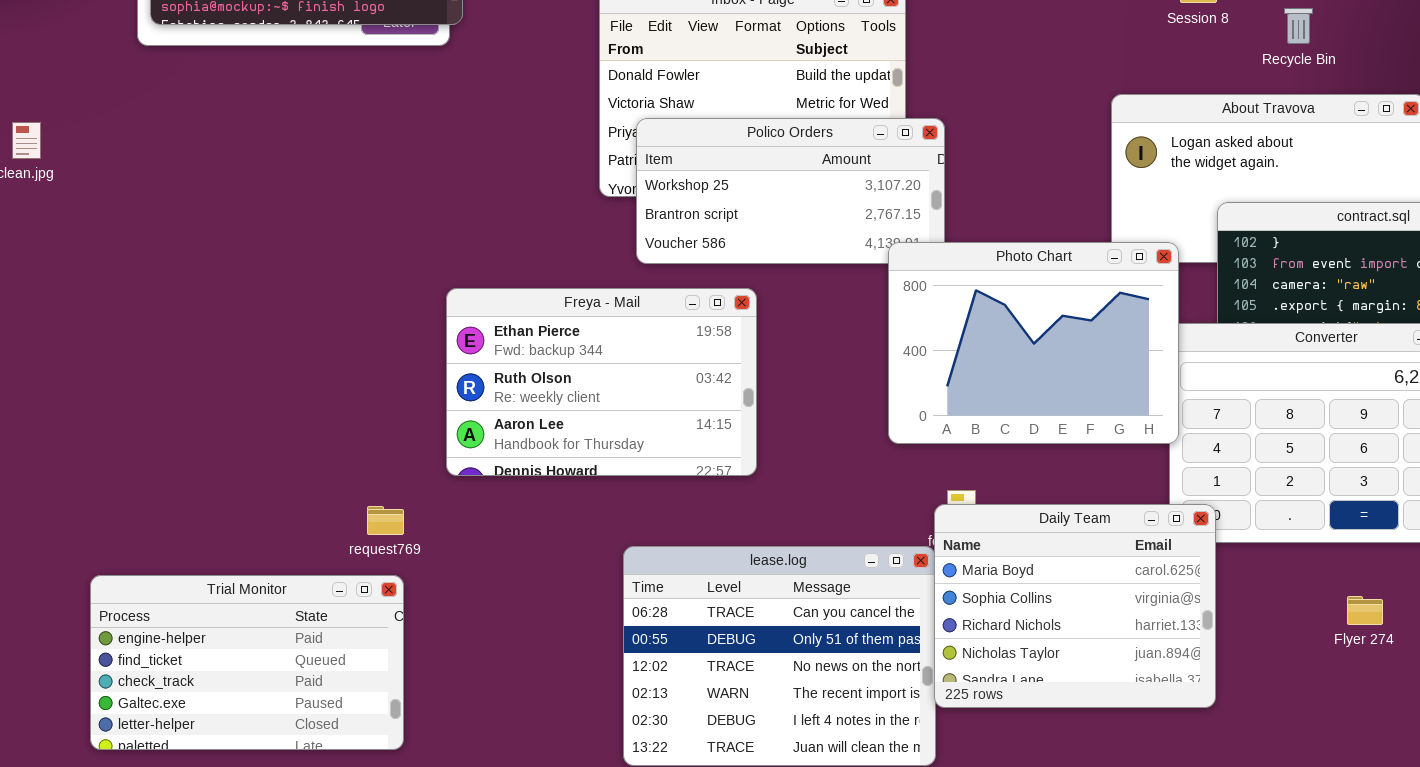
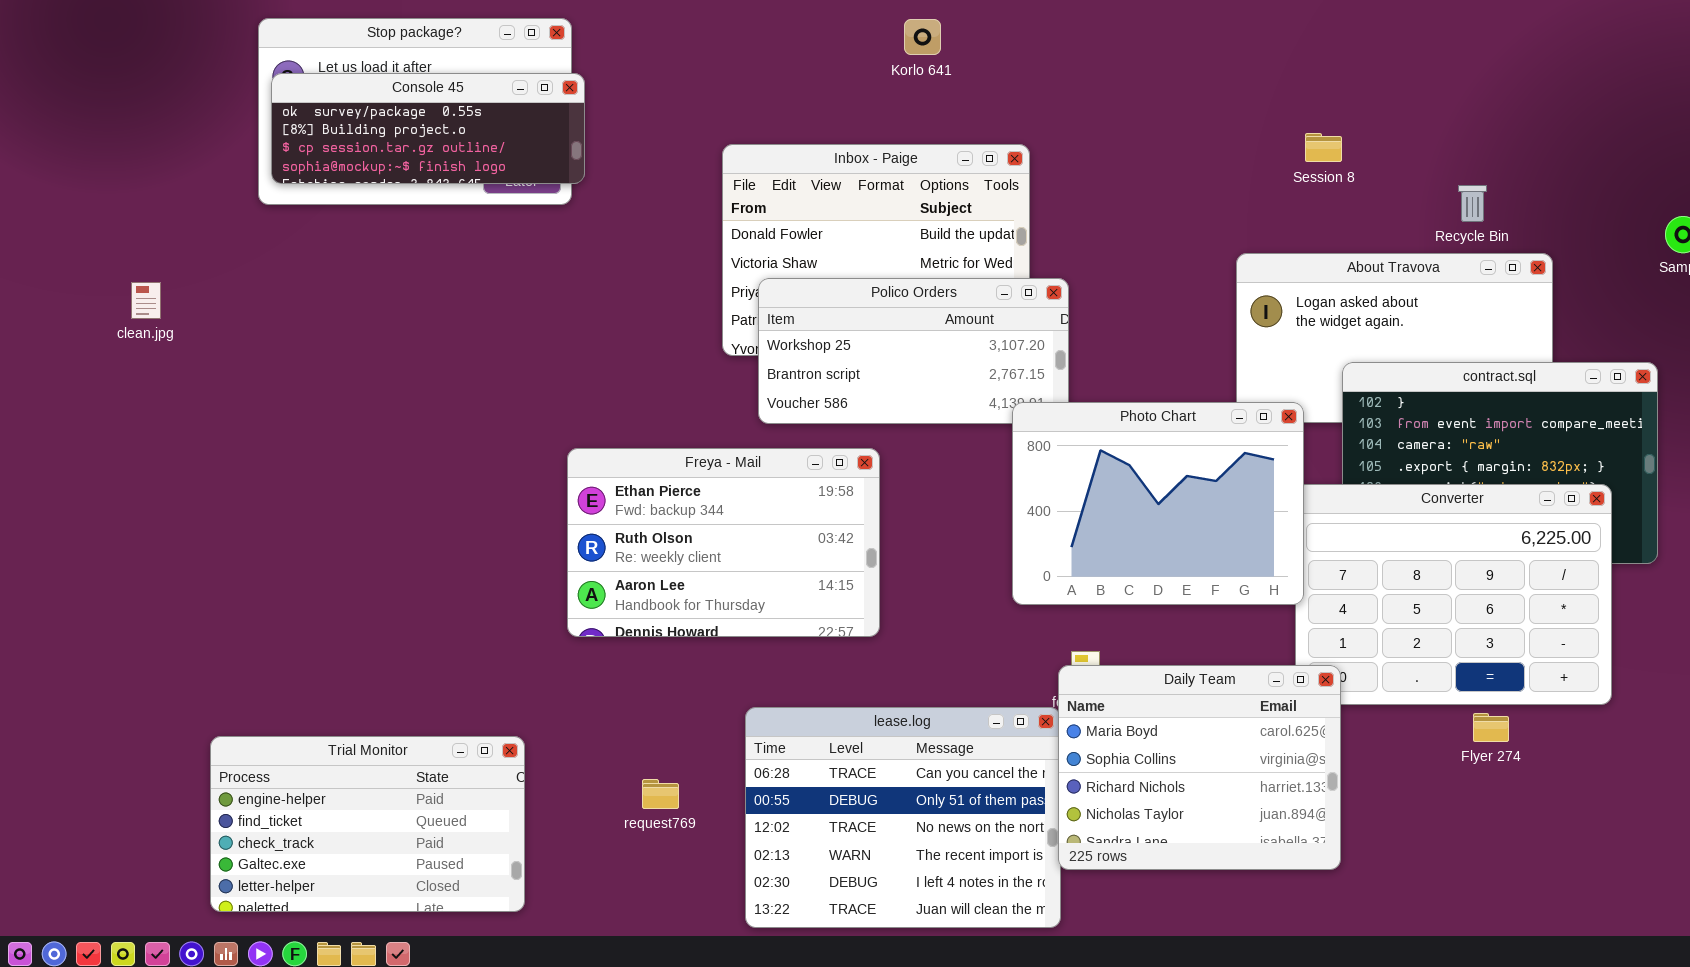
Recycle Bin: [1284,8,1313,44] -> [1458,185,1487,222], moved
request769: [367,506,404,535] -> [642,779,679,809], moved
Flyer 274: [1347,596,1383,625] -> [1473,713,1509,742], moved

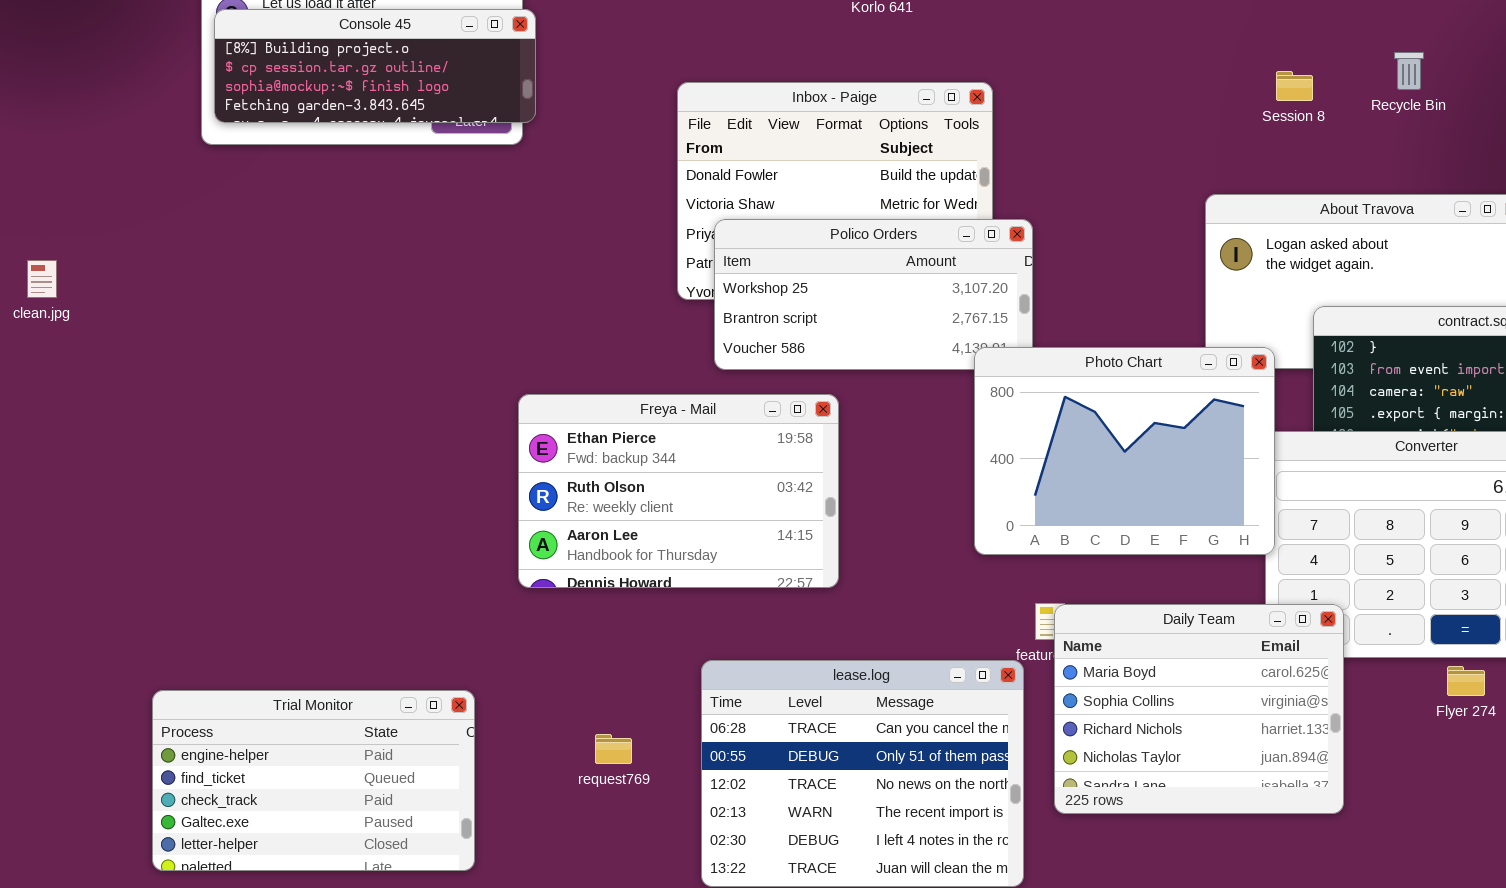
Console 45: [271,73,585,184] -> [214,9,536,123], scrolled down 1 row
Recycle Bin: [1458,185,1487,222] -> [1394,52,1424,90], moved
clean.jpg: [131,282,161,319] -> [27,260,57,298], moved
Daily Team: [1058,665,1341,870] -> [1054,604,1344,814], moved

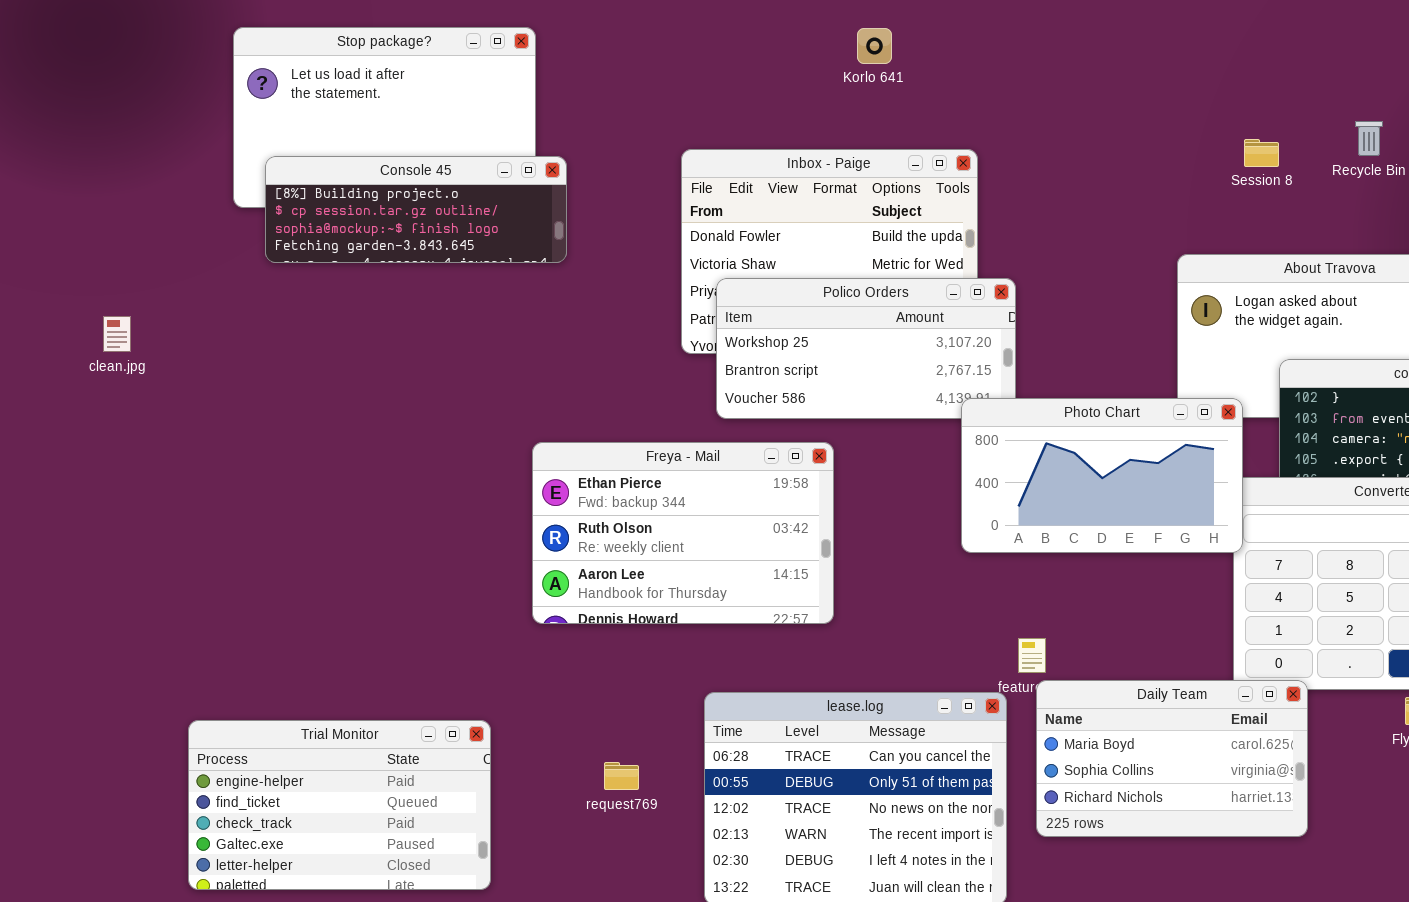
Console 45: [214,9,536,123] -> [265,156,567,263], moved
clean.jpg: [27,260,57,298] -> [103,316,131,352], moved
Photo Chart: [974,347,1275,555] -> [961,398,1243,553], resized
Daily Team: [1054,604,1344,814] -> [1036,680,1308,837], resized

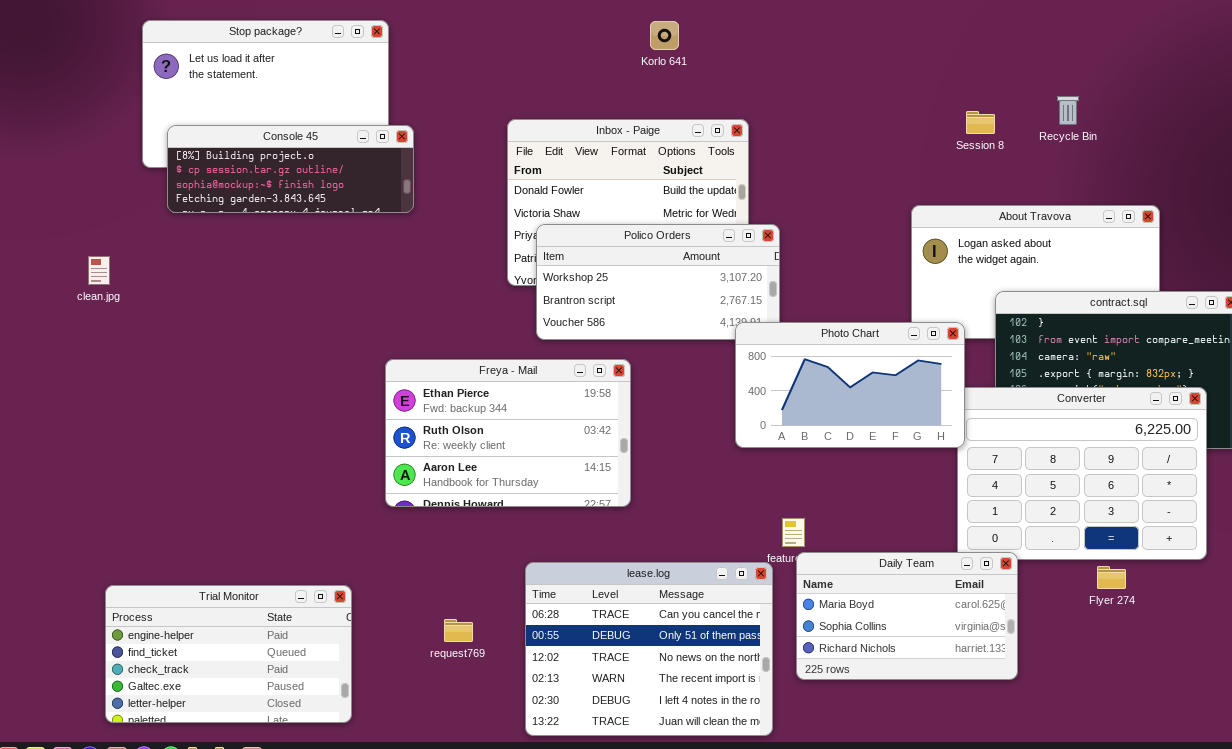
clean.jpg: [103,316,131,352] -> [88,256,110,285], moved

